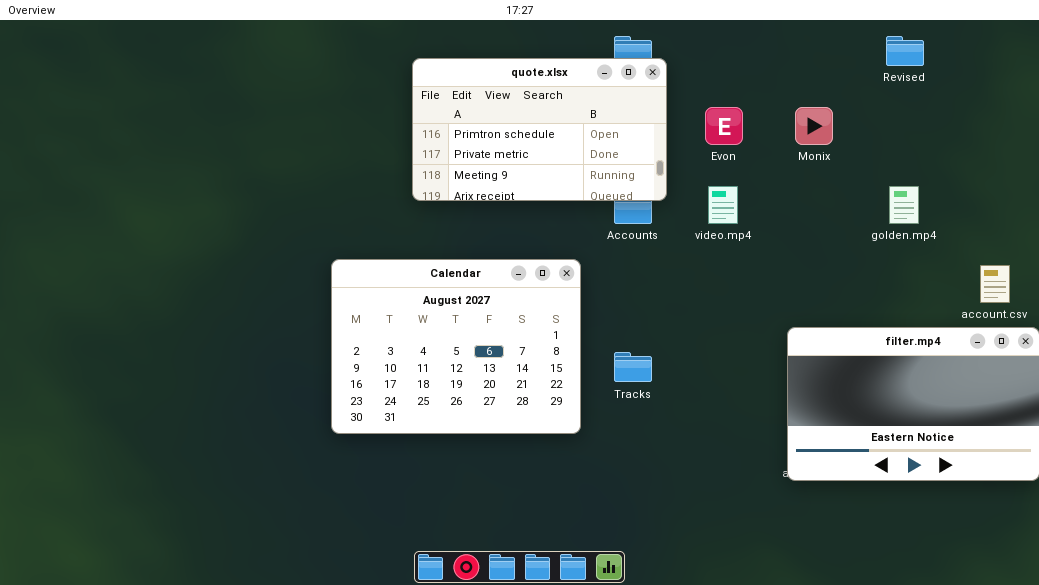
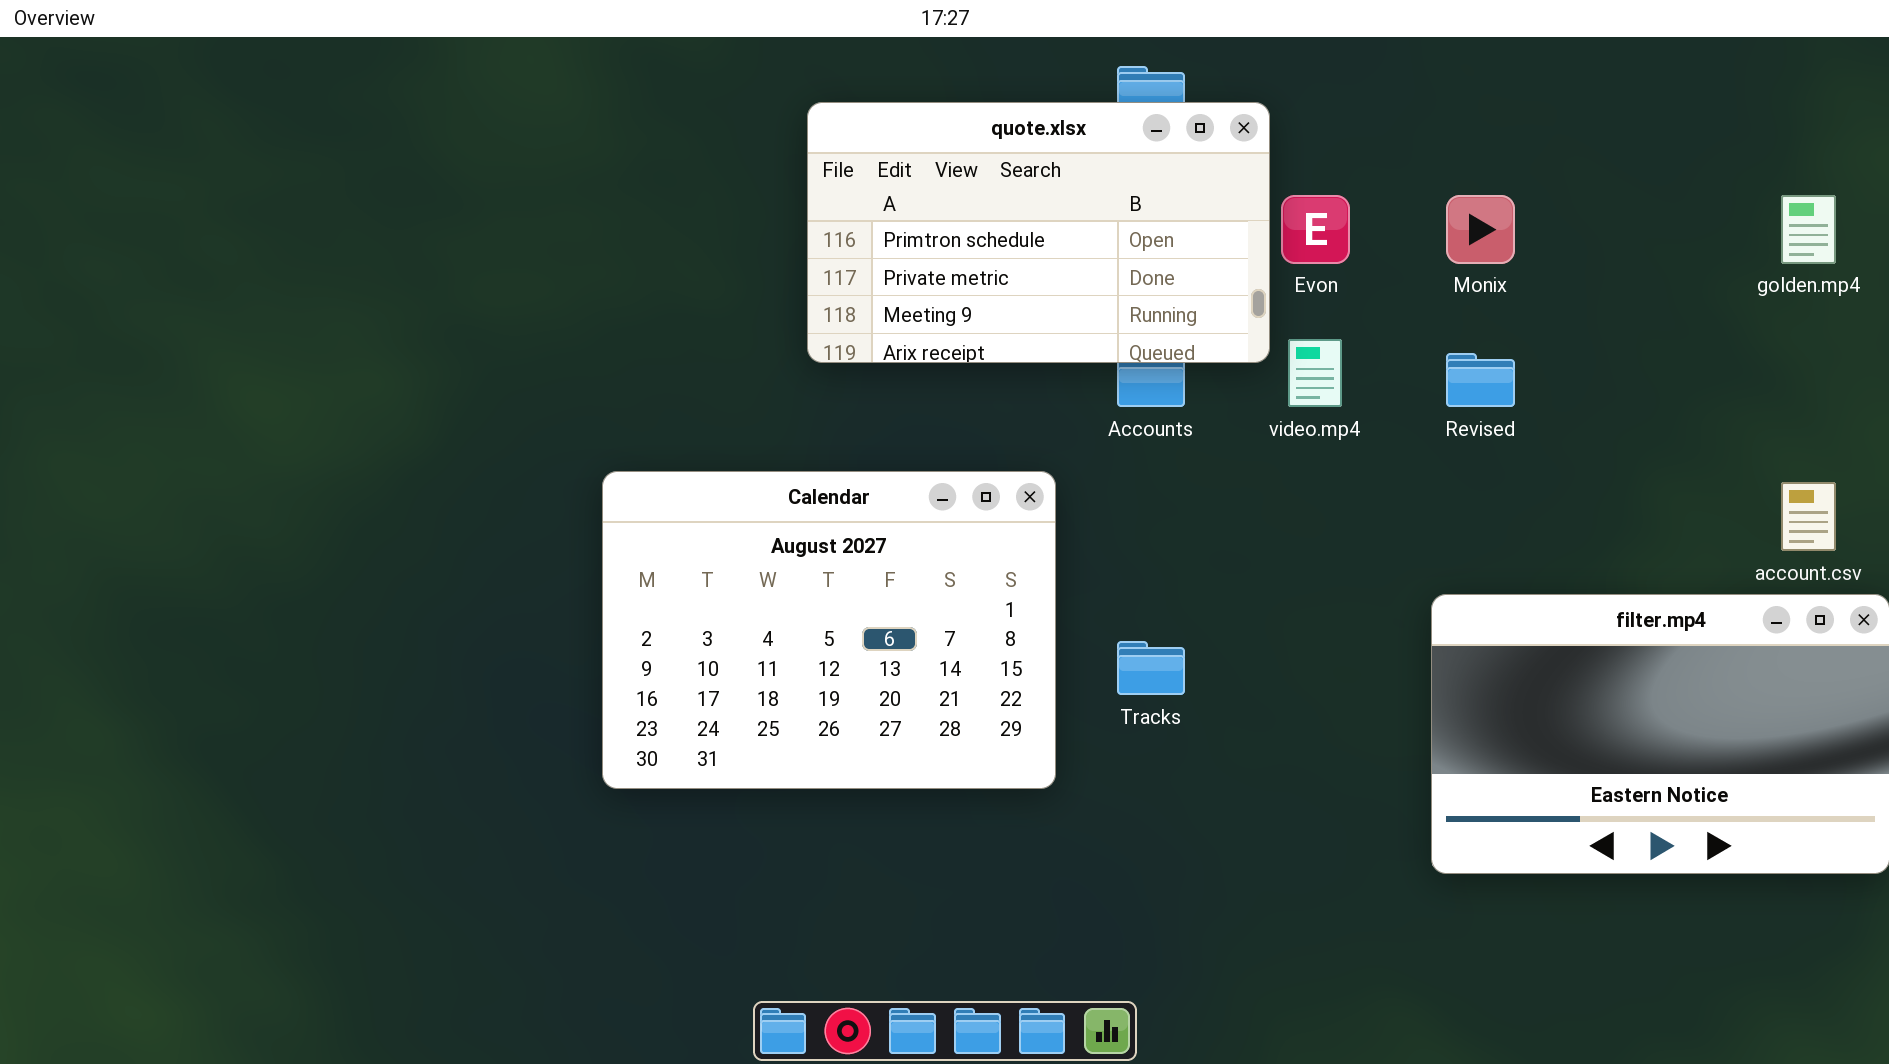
Revised: [886,36,924,66] -> [1446,353,1515,407], moved
quote.xlsx: [412,58,667,201] -> [807,102,1270,363], moved
golden.mp4: [889,186,919,224] -> [1781,195,1836,264], moved

